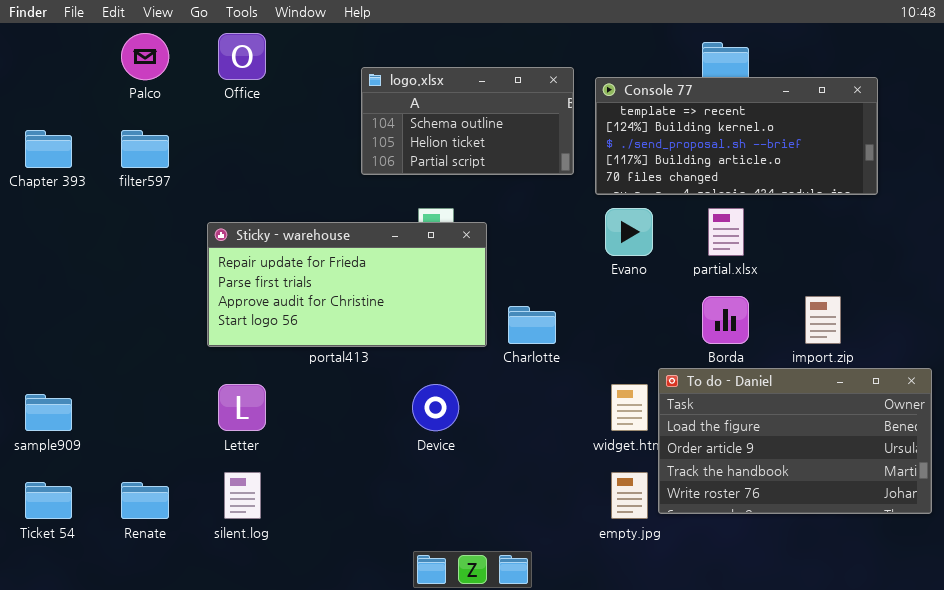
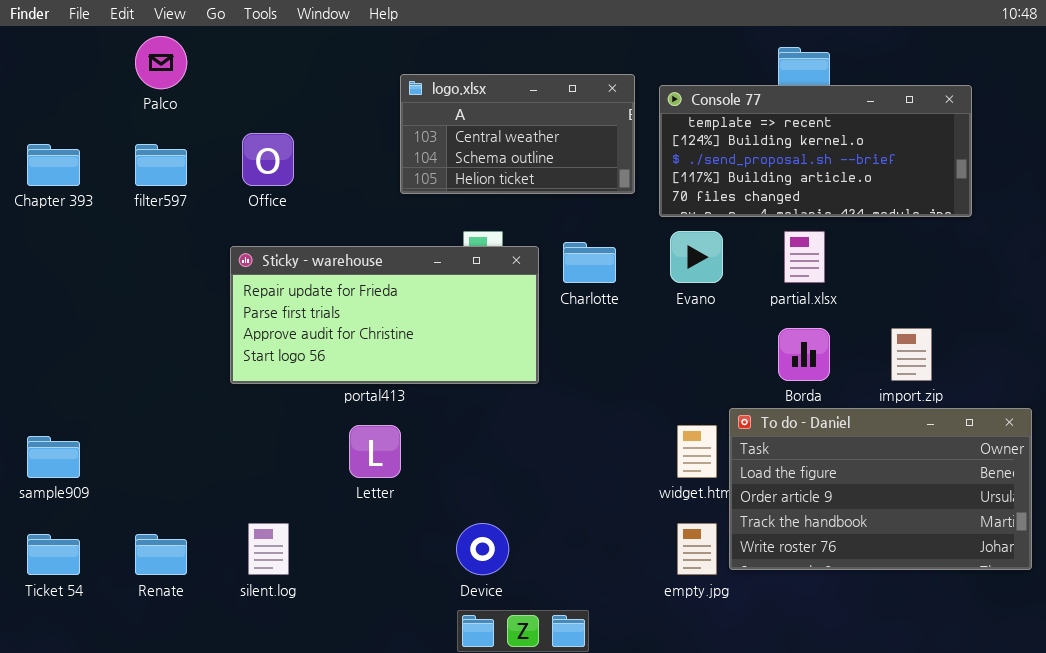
Office: [218,33,266,80] -> [242,133,294,186], moved
logo.xlsx: [361,67,574,175] -> [400,74,635,194], scrolled up 1 row
Charlotte: [508,306,556,344] -> [563,242,616,283], moved
Letter: [218,384,266,431] -> [349,425,401,478], moved
Device: [412,384,459,431] -> [456,523,509,575], moved

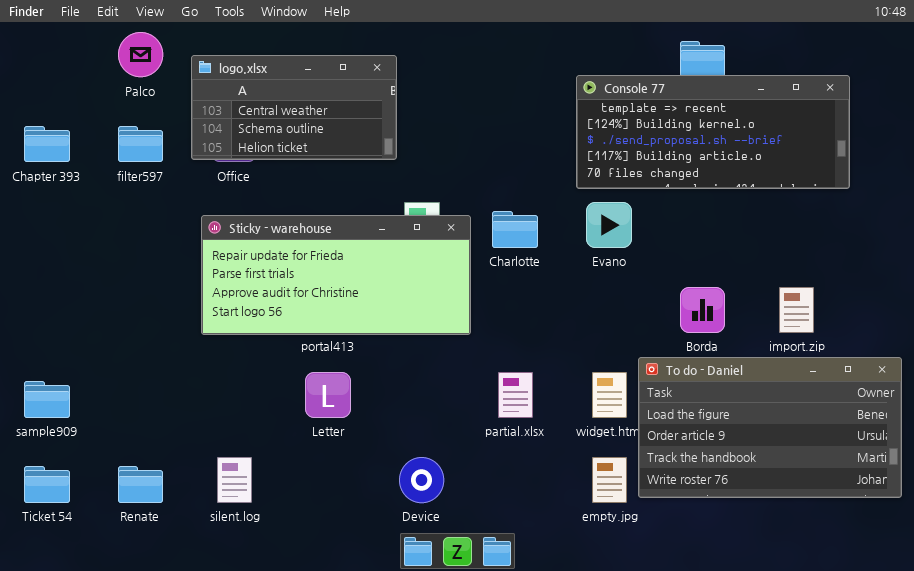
logo.xlsx: [400,74,635,194] -> [191,55,397,160], moved
partial.xlsx: [784,231,825,283] -> [498,372,533,418], moved

